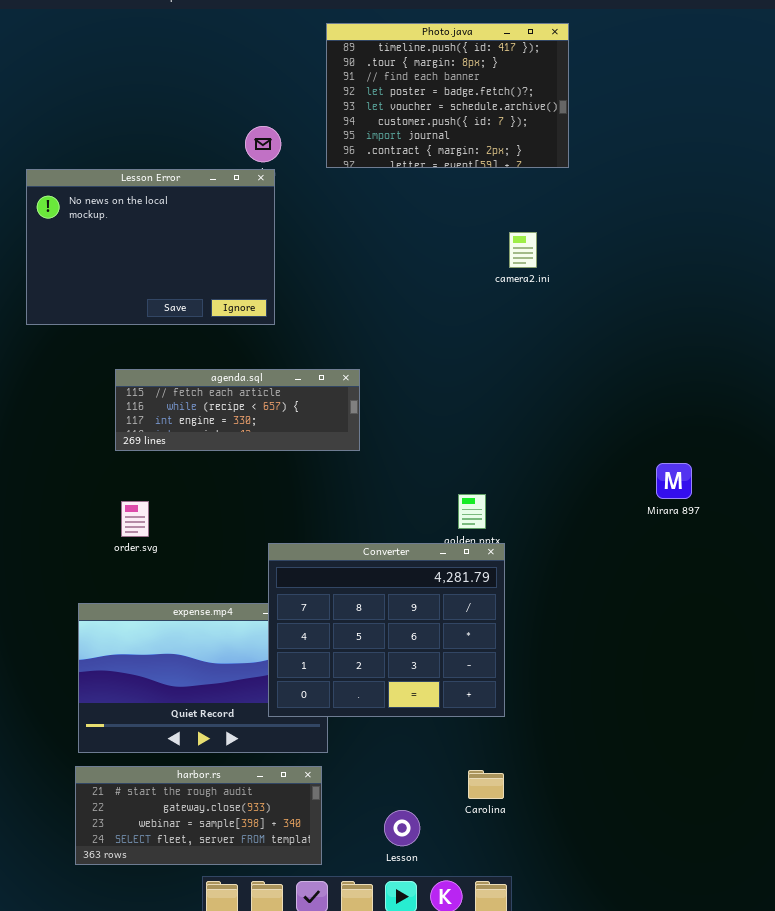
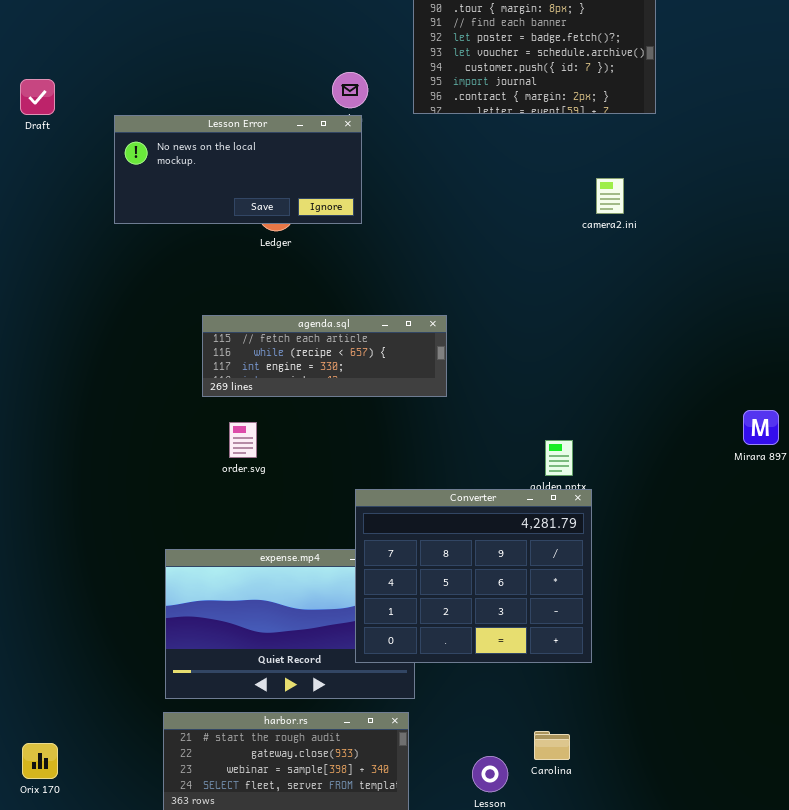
Lesson Error: [26,169,275,325] -> [114,115,362,224], resized
order.svg: [121,501,149,537] -> [229,422,257,458], moved
Carolina: [468,770,504,799] -> [534,731,570,760], moved

